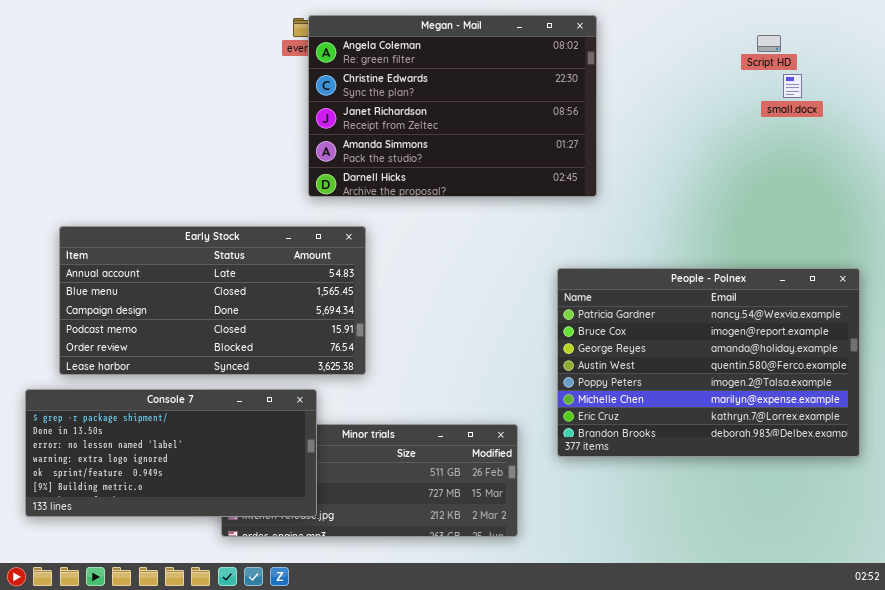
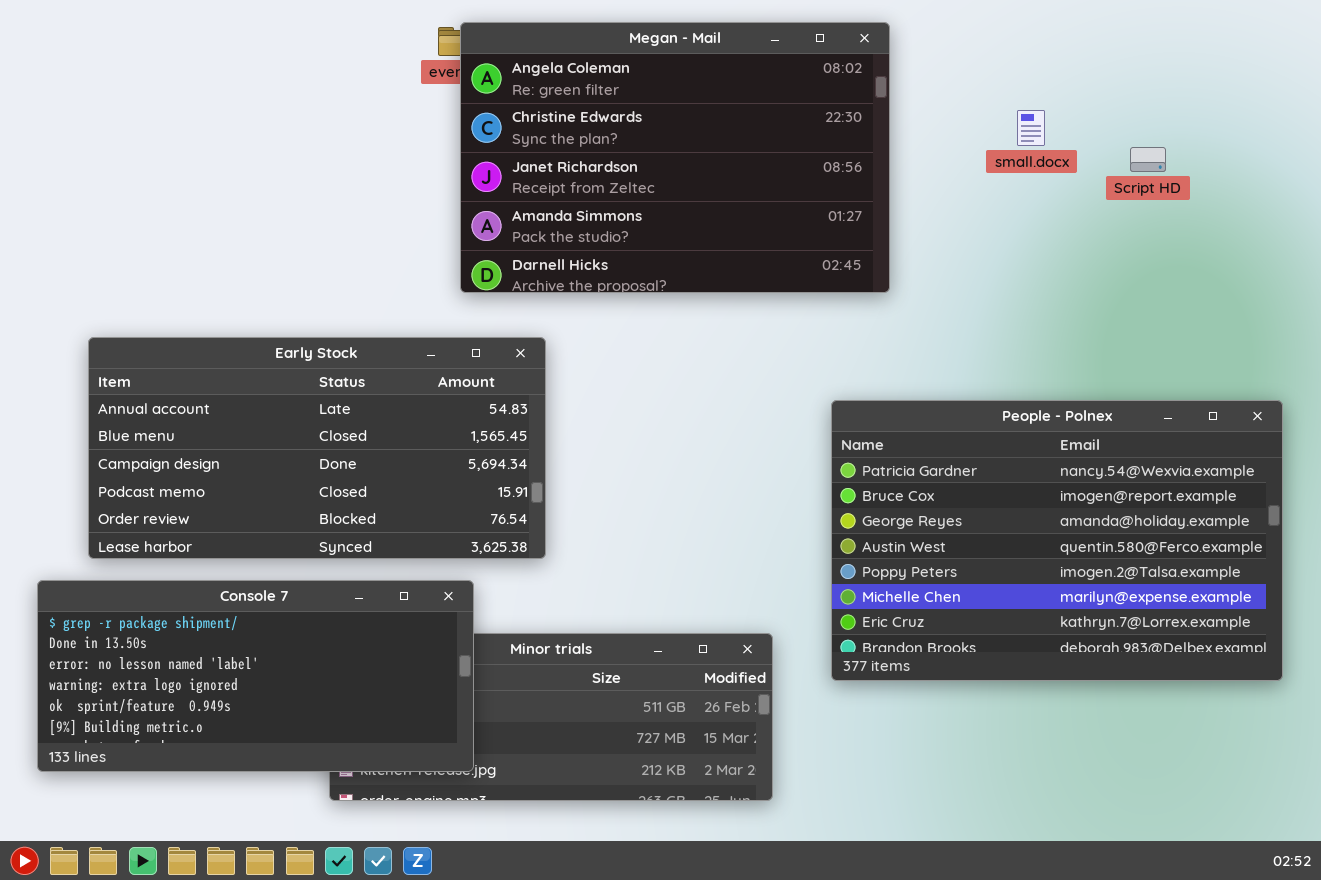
Script HD: [757,35,781,52] -> [1130,147,1166,172], moved
small.docx: [783,74,802,98] -> [1017,110,1045,146], moved

